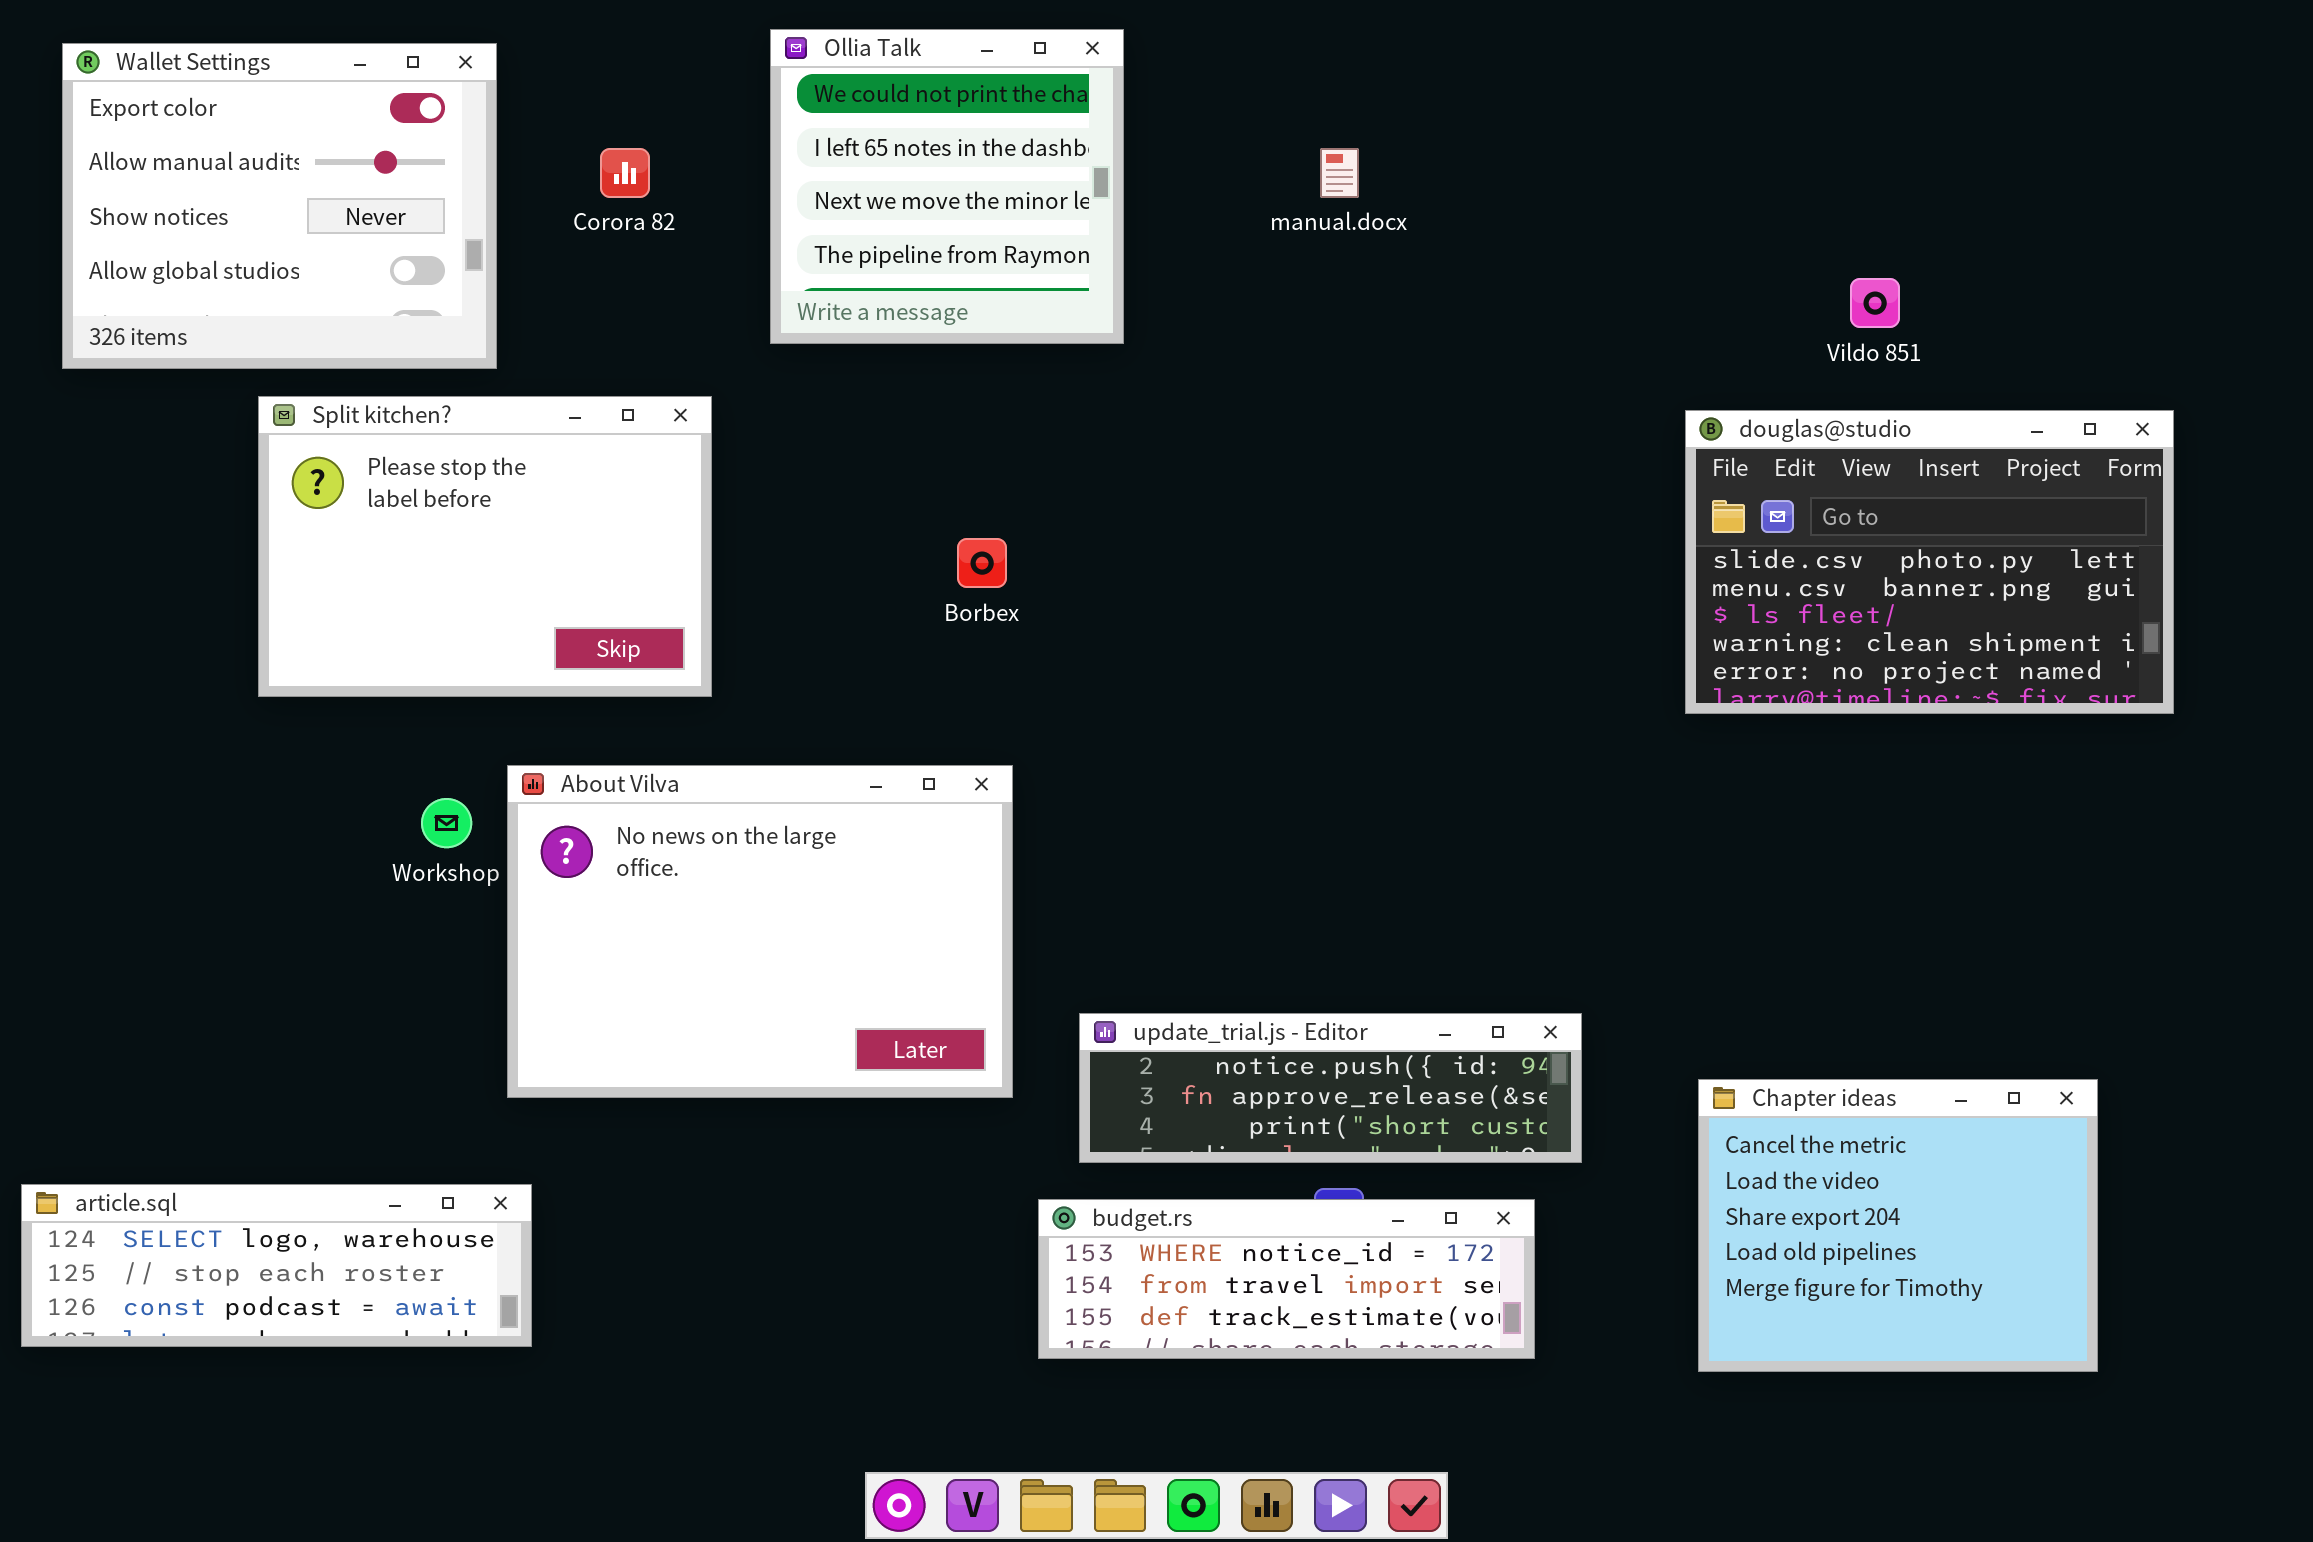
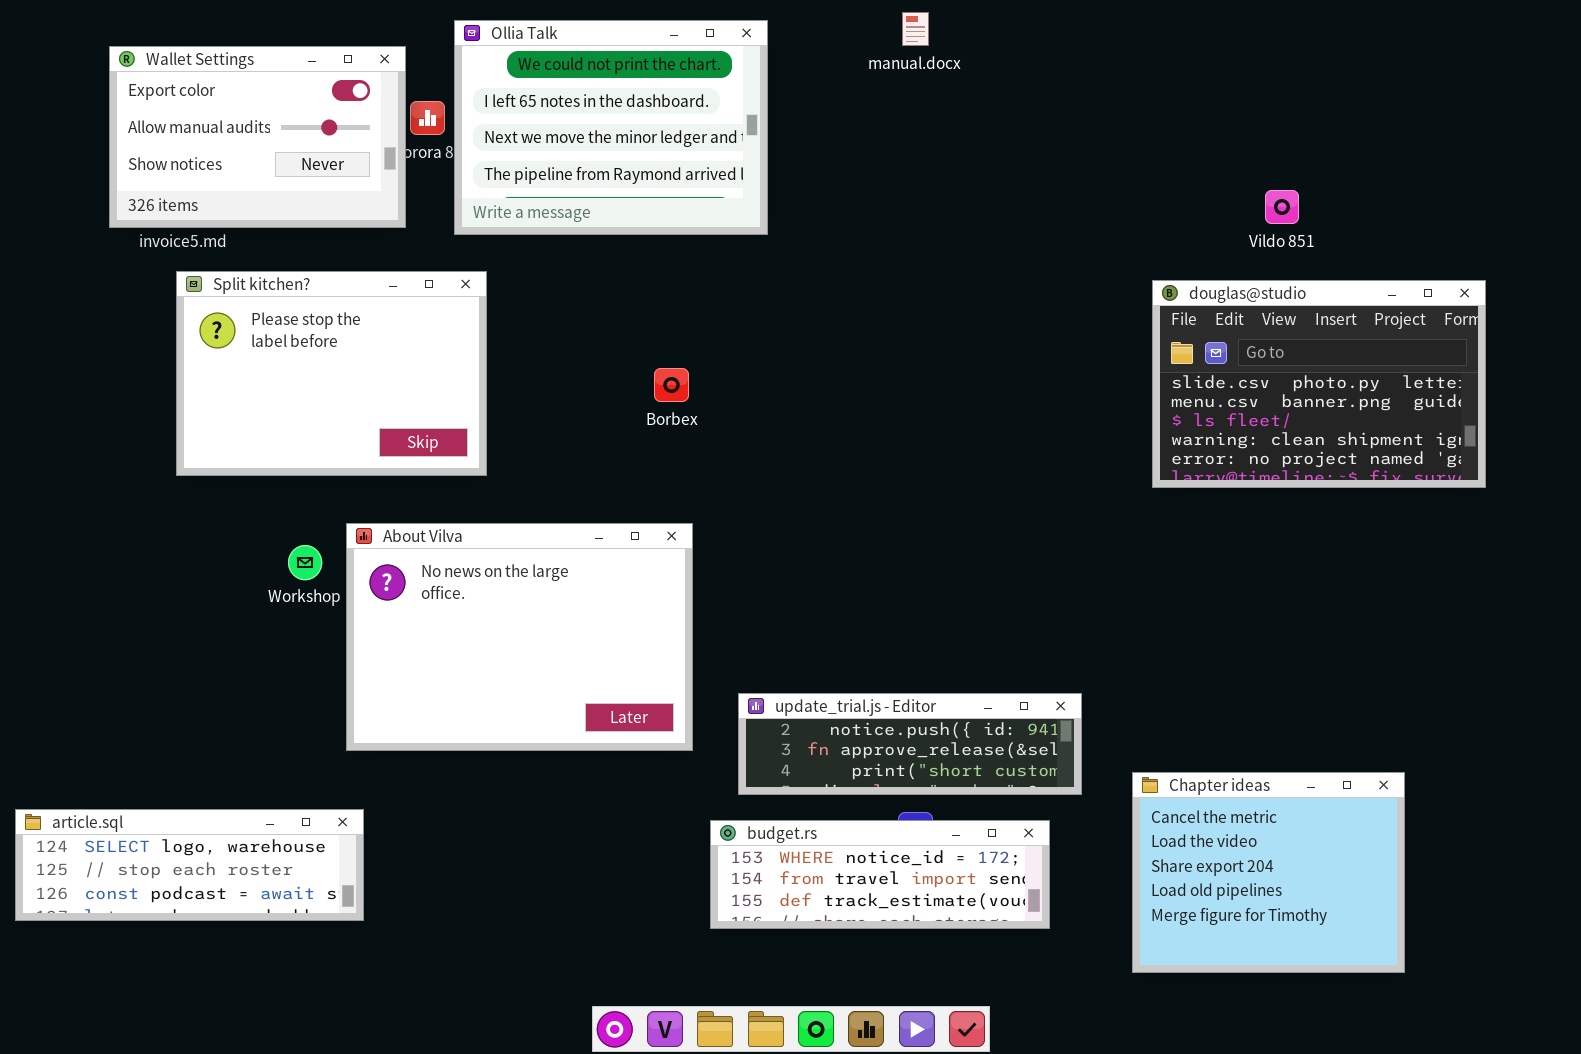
Ollia Talk: [770,29,1124,344] -> [454,20,768,235], resized
Wallet Settings: [62,43,497,369] -> [109,46,406,228], moved, resized
manual.docx: [1320,148,1359,198] -> [902,12,929,46], moved
Chapter ideas: [1698,1079,2098,1372] -> [1132,772,1405,973], moved

